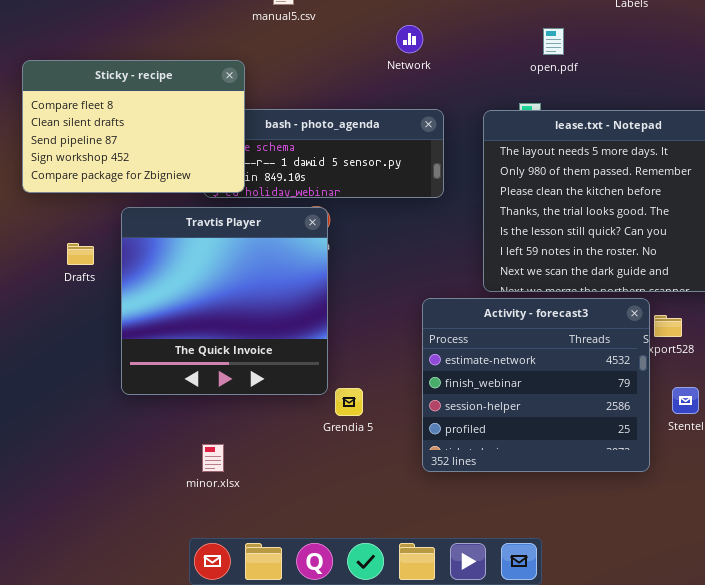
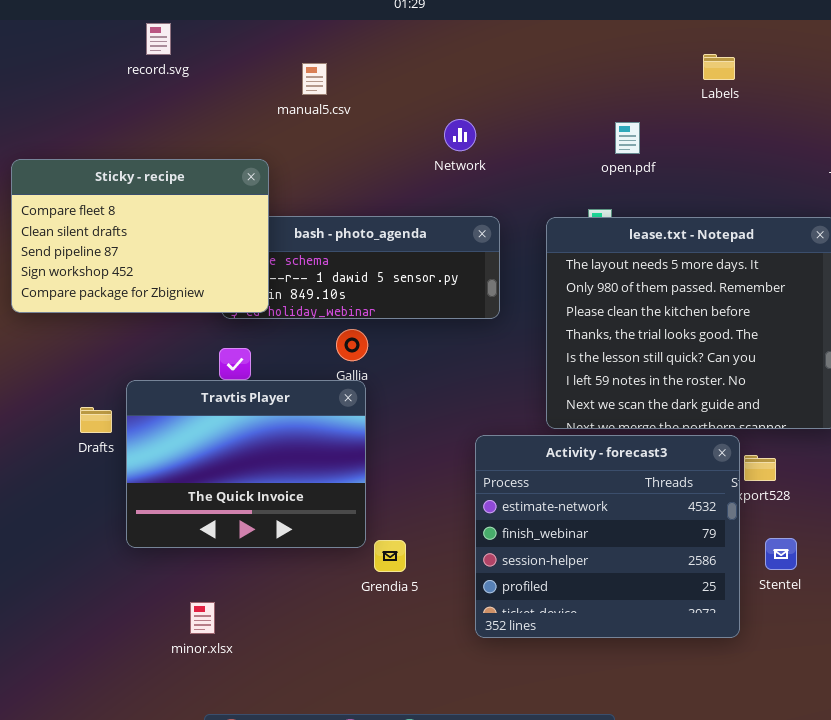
Travtis Player: [121,207,328,395] -> [126,380,366,548], resized
Drafts: [67,243,94,265] -> [80,407,112,433], moved
minor.xlsx: [202,444,224,472] -> [190,602,215,634], moved

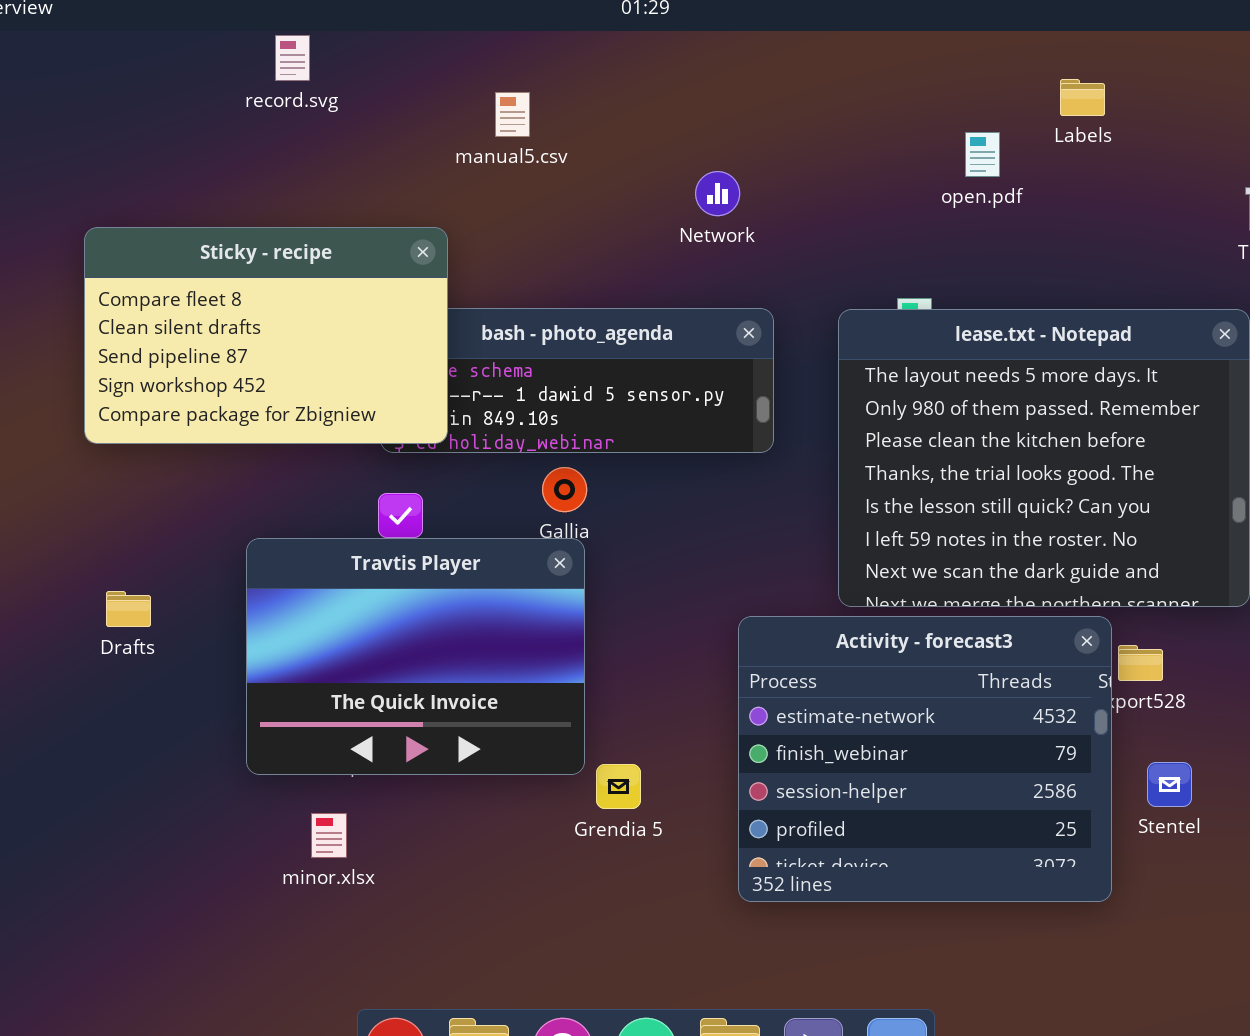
open.pdf: [615,122,640,154] -> [965,132,1000,177], moved
Drafts: [80,407,112,433] -> [106,591,151,627], moved
minor.xlsx: [190,602,215,634] -> [311,813,347,858], moved

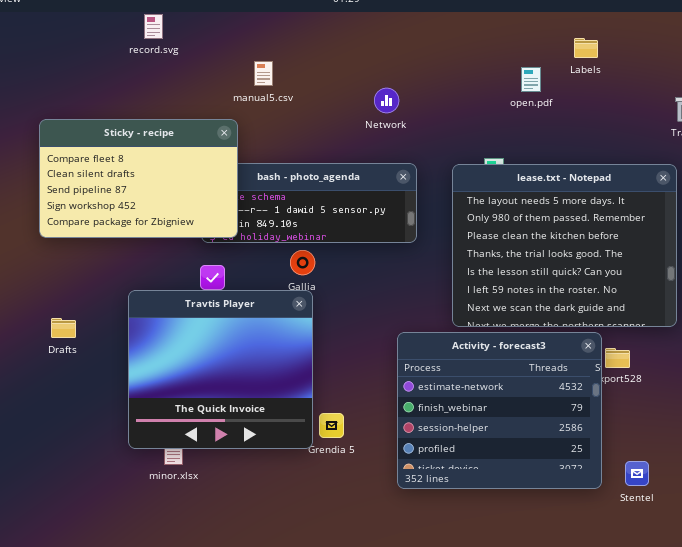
manual5.csv: [495,92,530,137] -> [254,61,273,86], moved
Travtis Player: [246,538,585,775] -> [128,290,313,449], resized
Stentel: [1147,762,1192,807] -> [625,461,649,486], moved

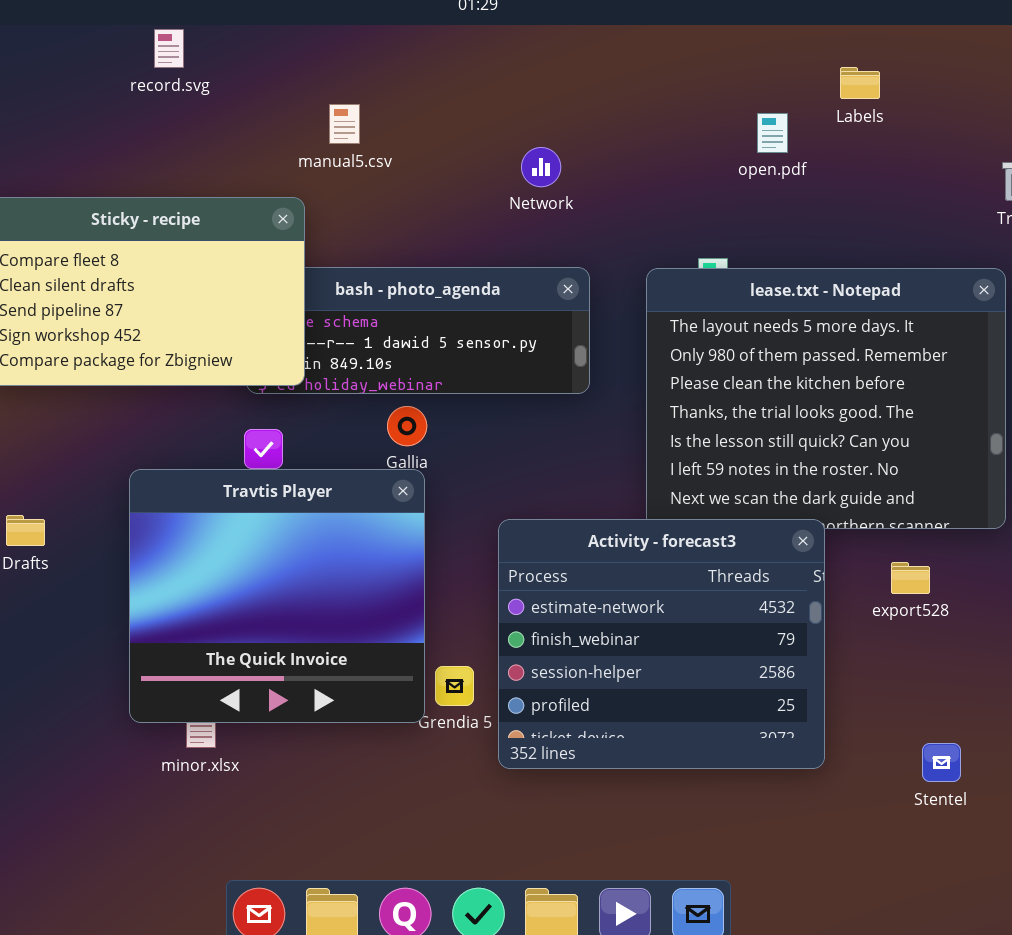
Activity - forecast3: [397,332,602,489] -> [498,519,825,769], moved

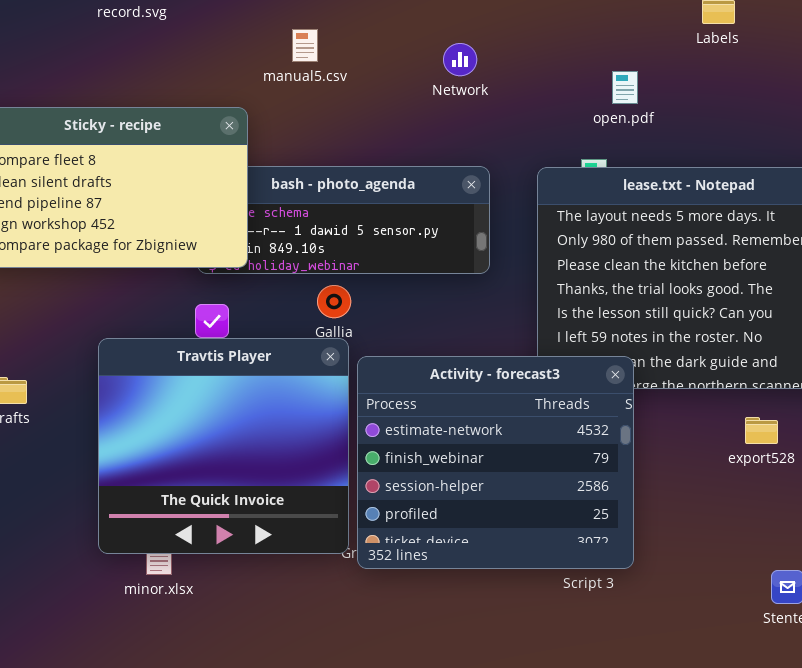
manual5.csv: [329,104,360,144] -> [292,29,318,62], moved
open.pdf: [757,113,788,153] -> [612,71,638,104], moved
Network: [521,147,561,187] -> [443,43,477,76], moved
Activity - forecast3: [498,519,825,769] -> [357,356,634,569], moved

